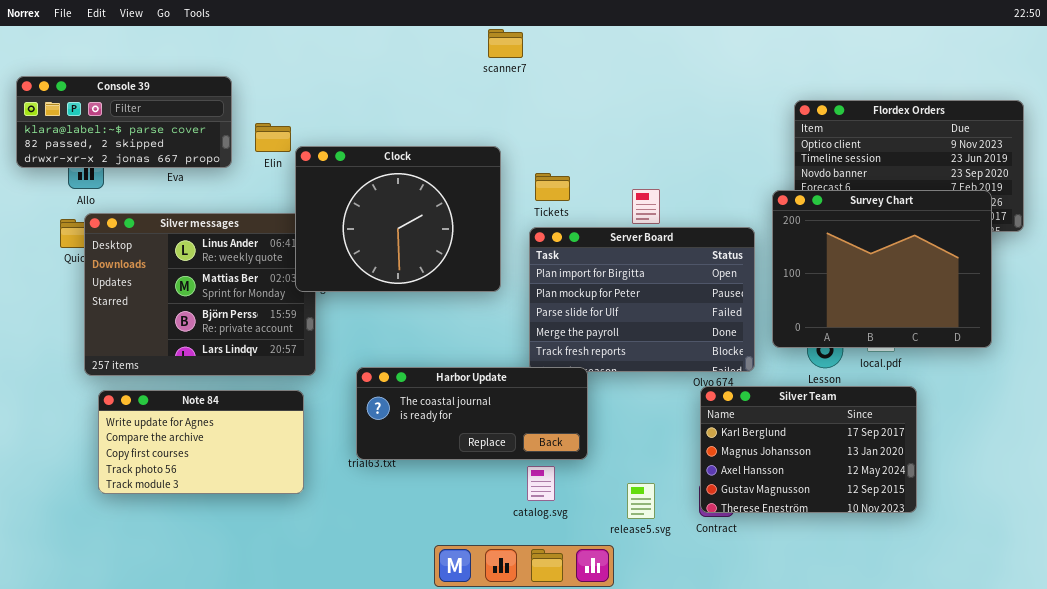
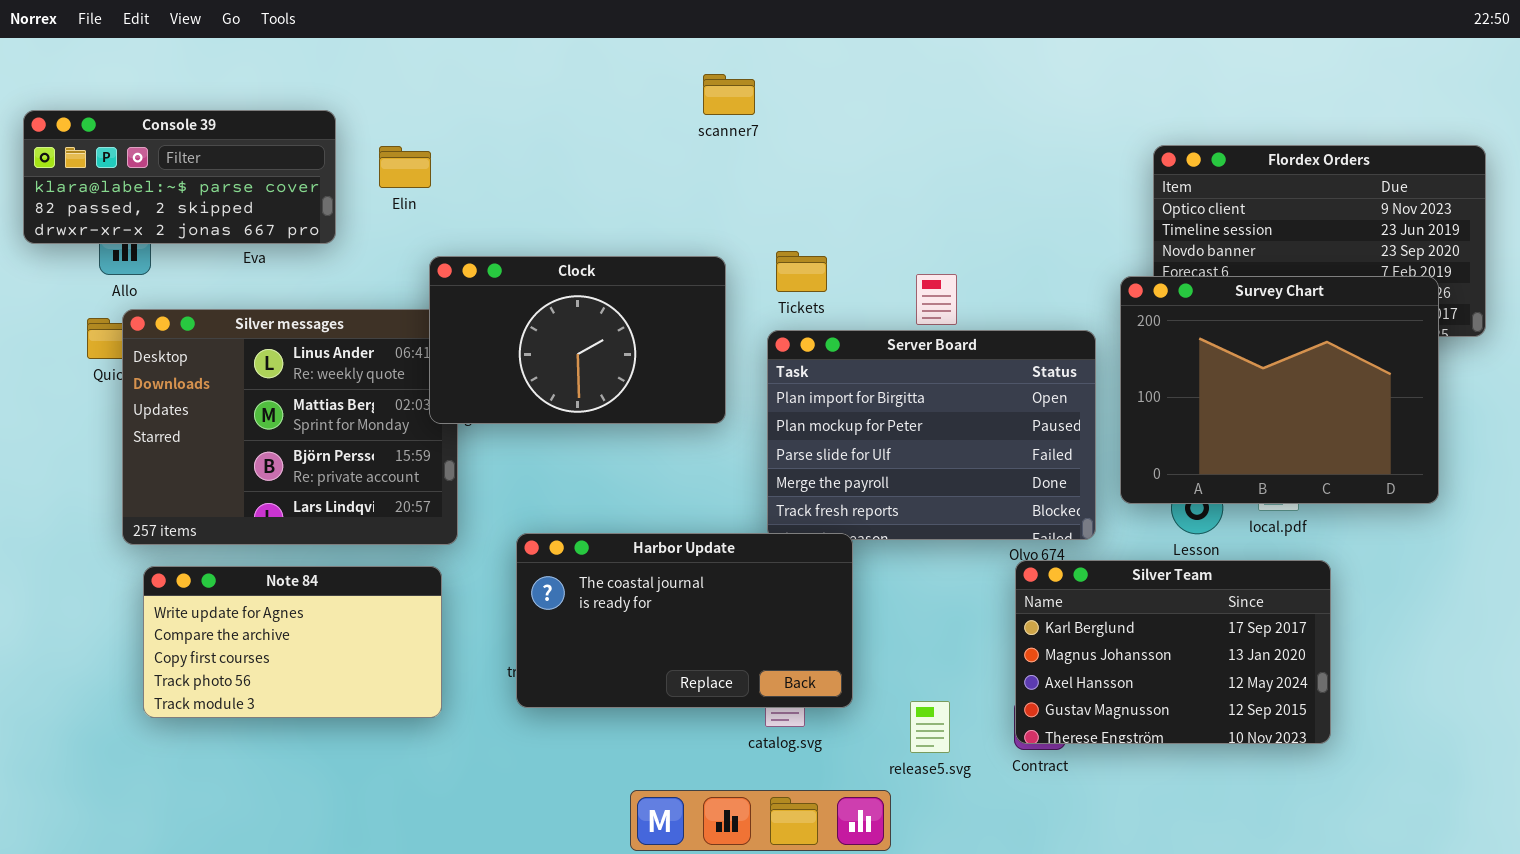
scanner7: [488,29,523,58] -> [703,74,755,115], moved
Elin: [255,123,291,152] -> [379,146,431,188], moved
Clock: [295,146,501,292] -> [429,256,726,424], resized
Harbor Update: [356,367,588,460] -> [516,533,853,708], resized

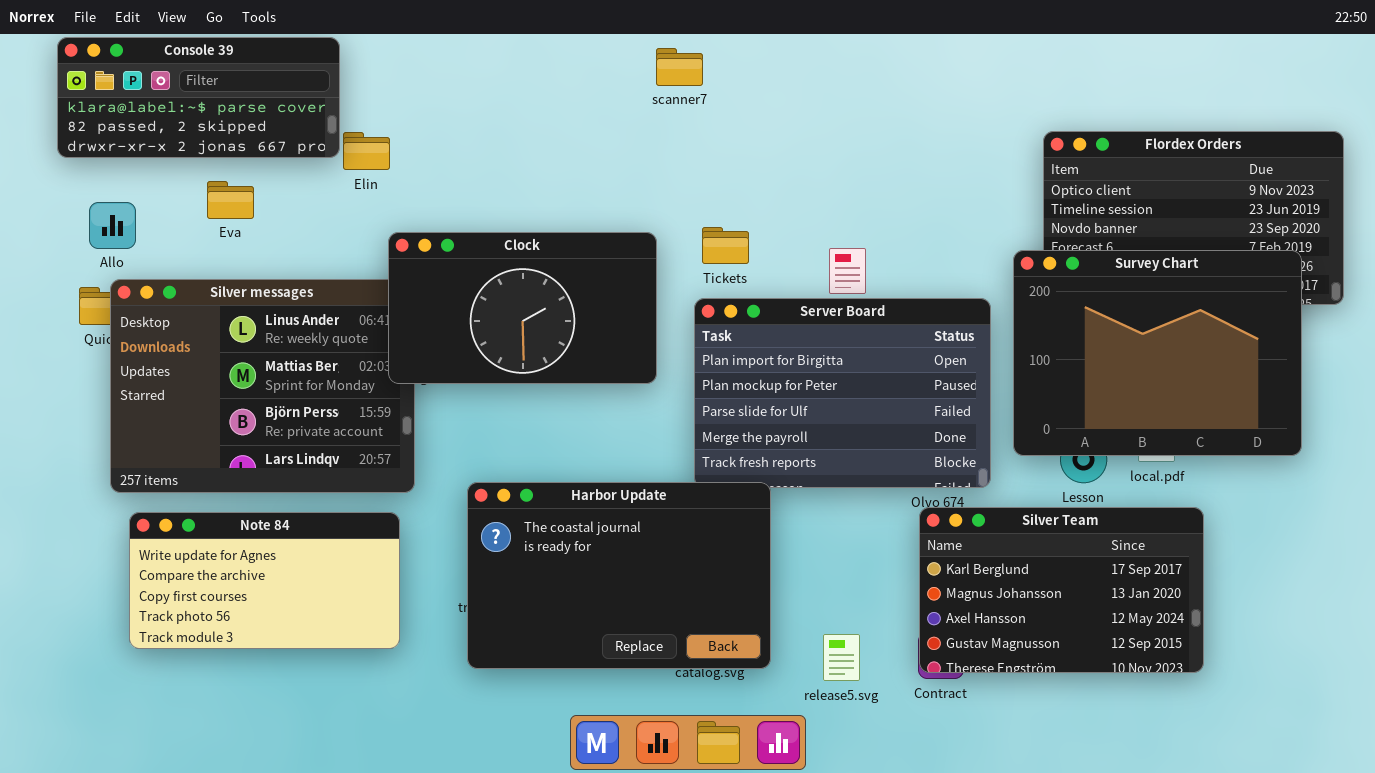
scanner7: [703,74,755,115] -> [656,48,703,86], moved
Console 39: [23,110,336,244] -> [57,37,340,158], moved
Harbor Update: [516,533,853,708] -> [467,482,771,669], resized

